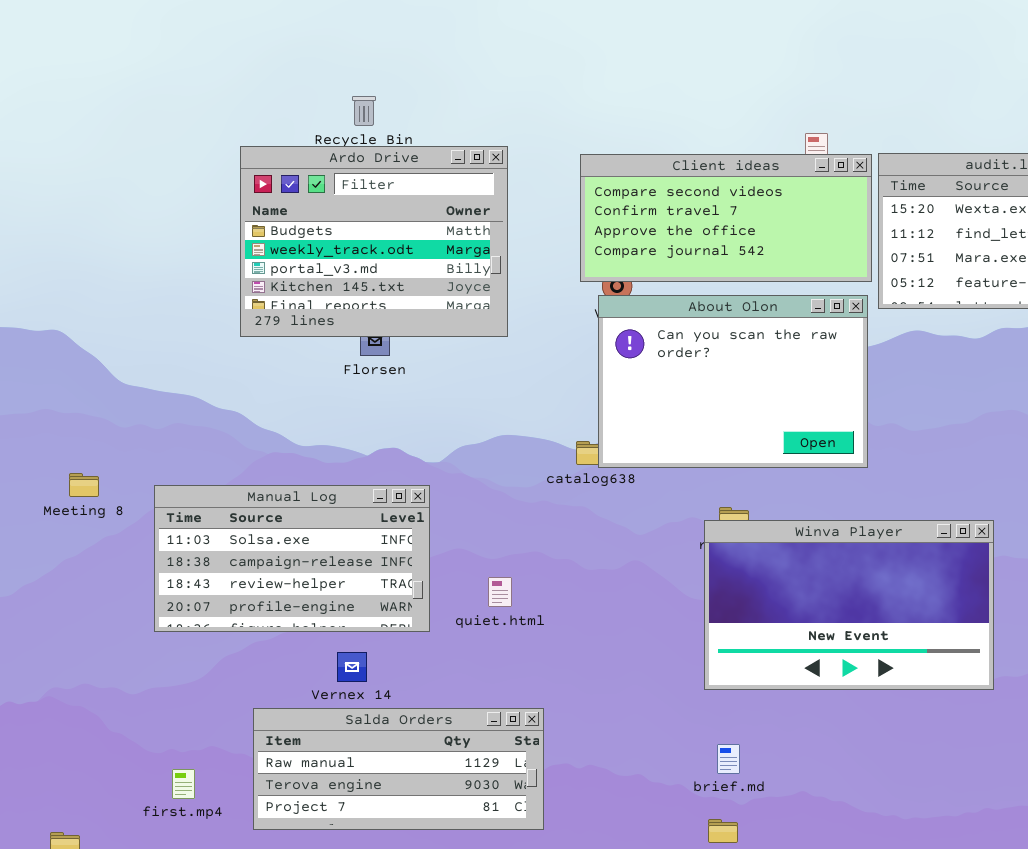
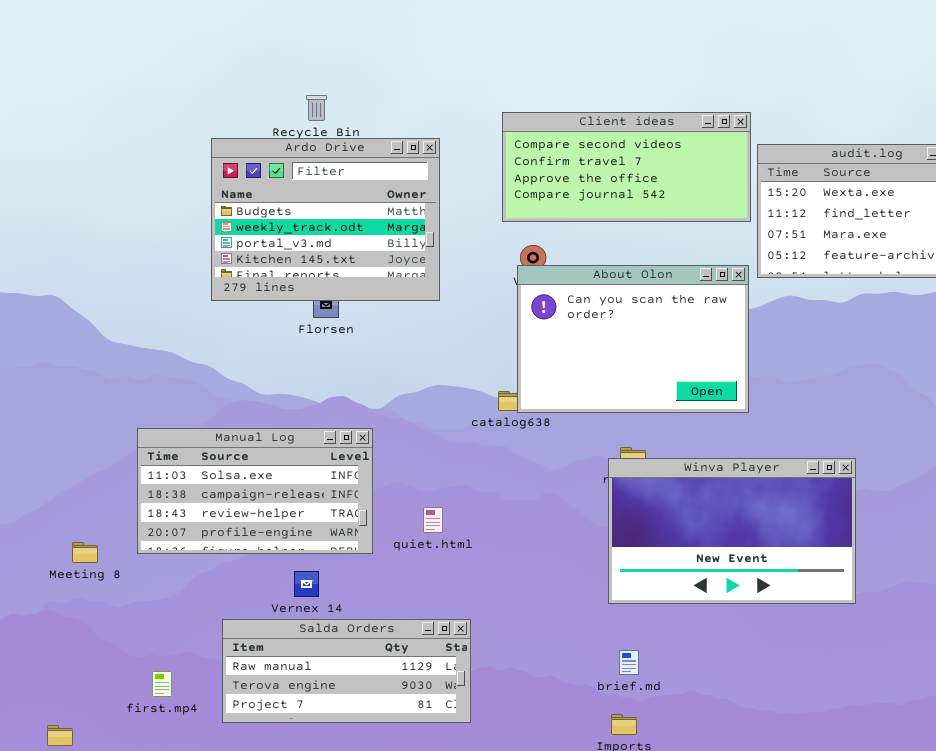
Client ideas: [580,154,872,282] -> [502,112,751,222], moved
Meeting 8: [69,473,99,497] -> [72,542,98,563], moved

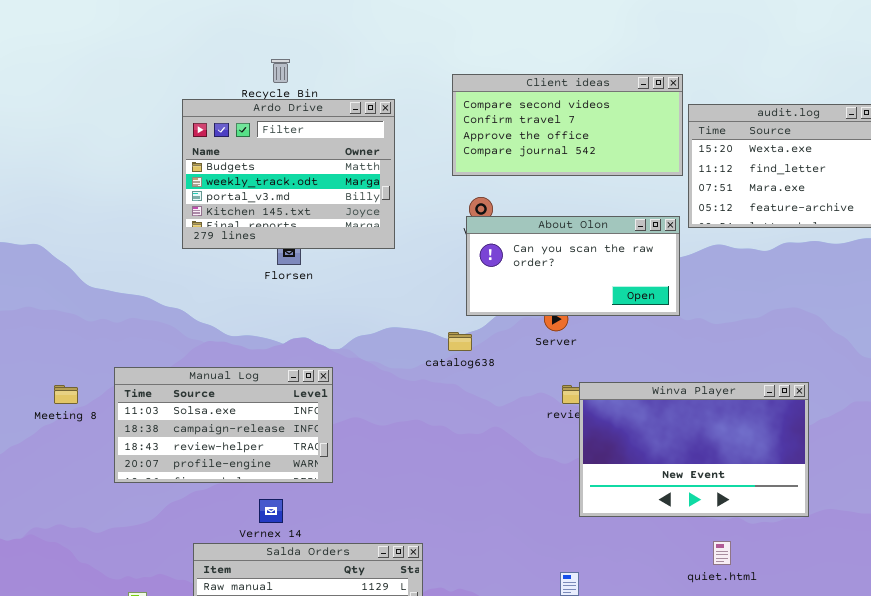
About Olon: [517,265,749,413] -> [466,216,680,316], resized
Winva Player: [608,458,856,604] -> [579,382,809,517], moved
quiet.html: [423,507,443,533] -> [713,541,731,565], moved
Meeting 8: [72,542,98,563] -> [54,385,78,404], moved

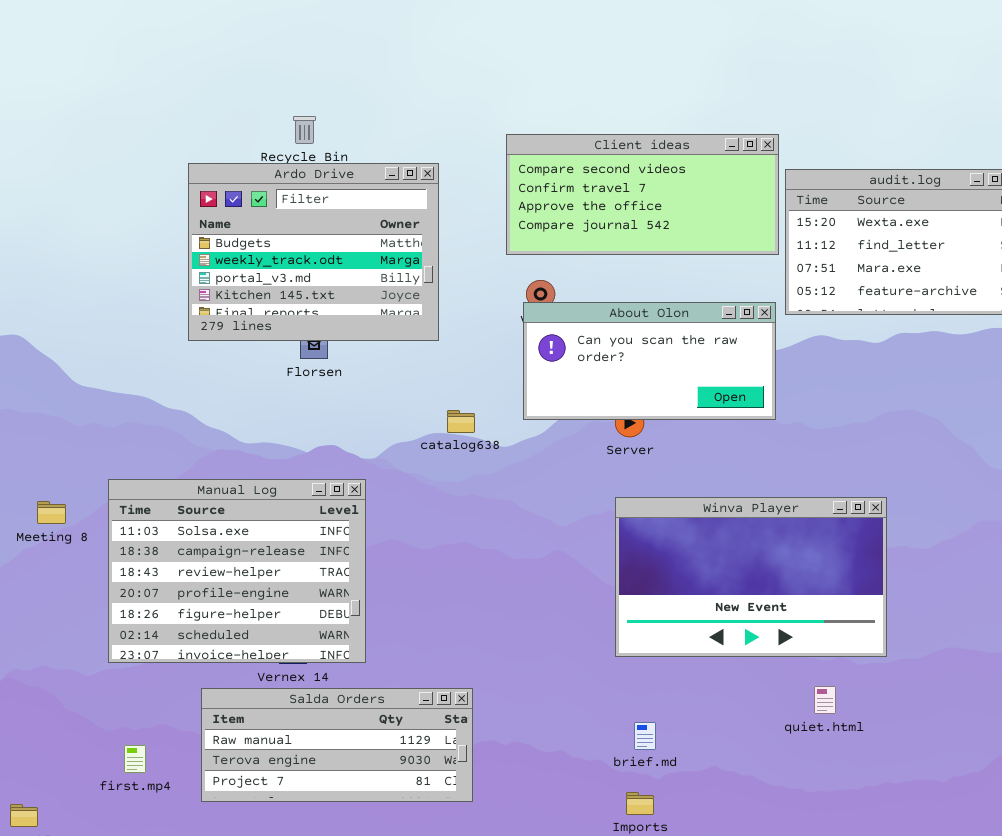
catalog638: [448,332,472,351] -> [447,410,475,433], moved
Manual Log: [114,367,333,483] -> [108,479,366,663], resized
Winva Player: [579,382,809,517] -> [615,497,887,657], moved

